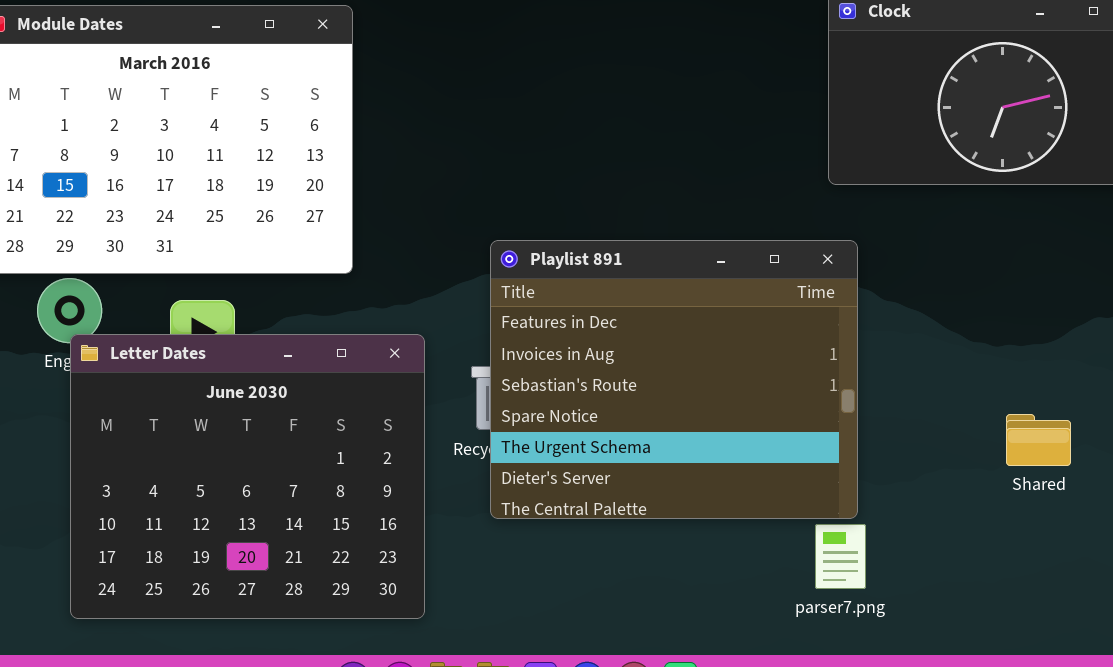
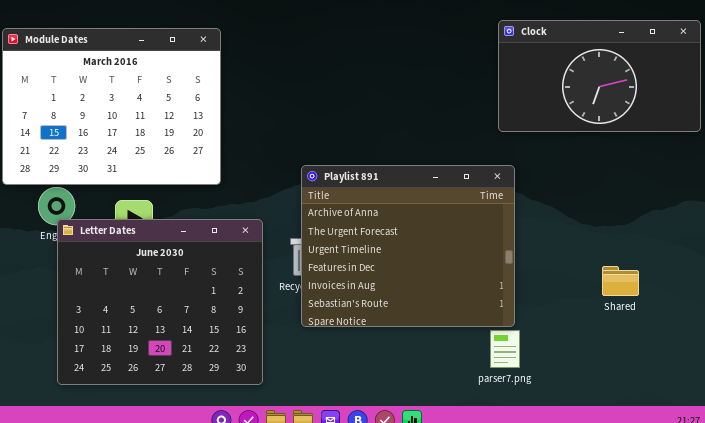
Playlist 891: [490,240,858,519] -> [301,165,515,327], scrolled up 3 rows

